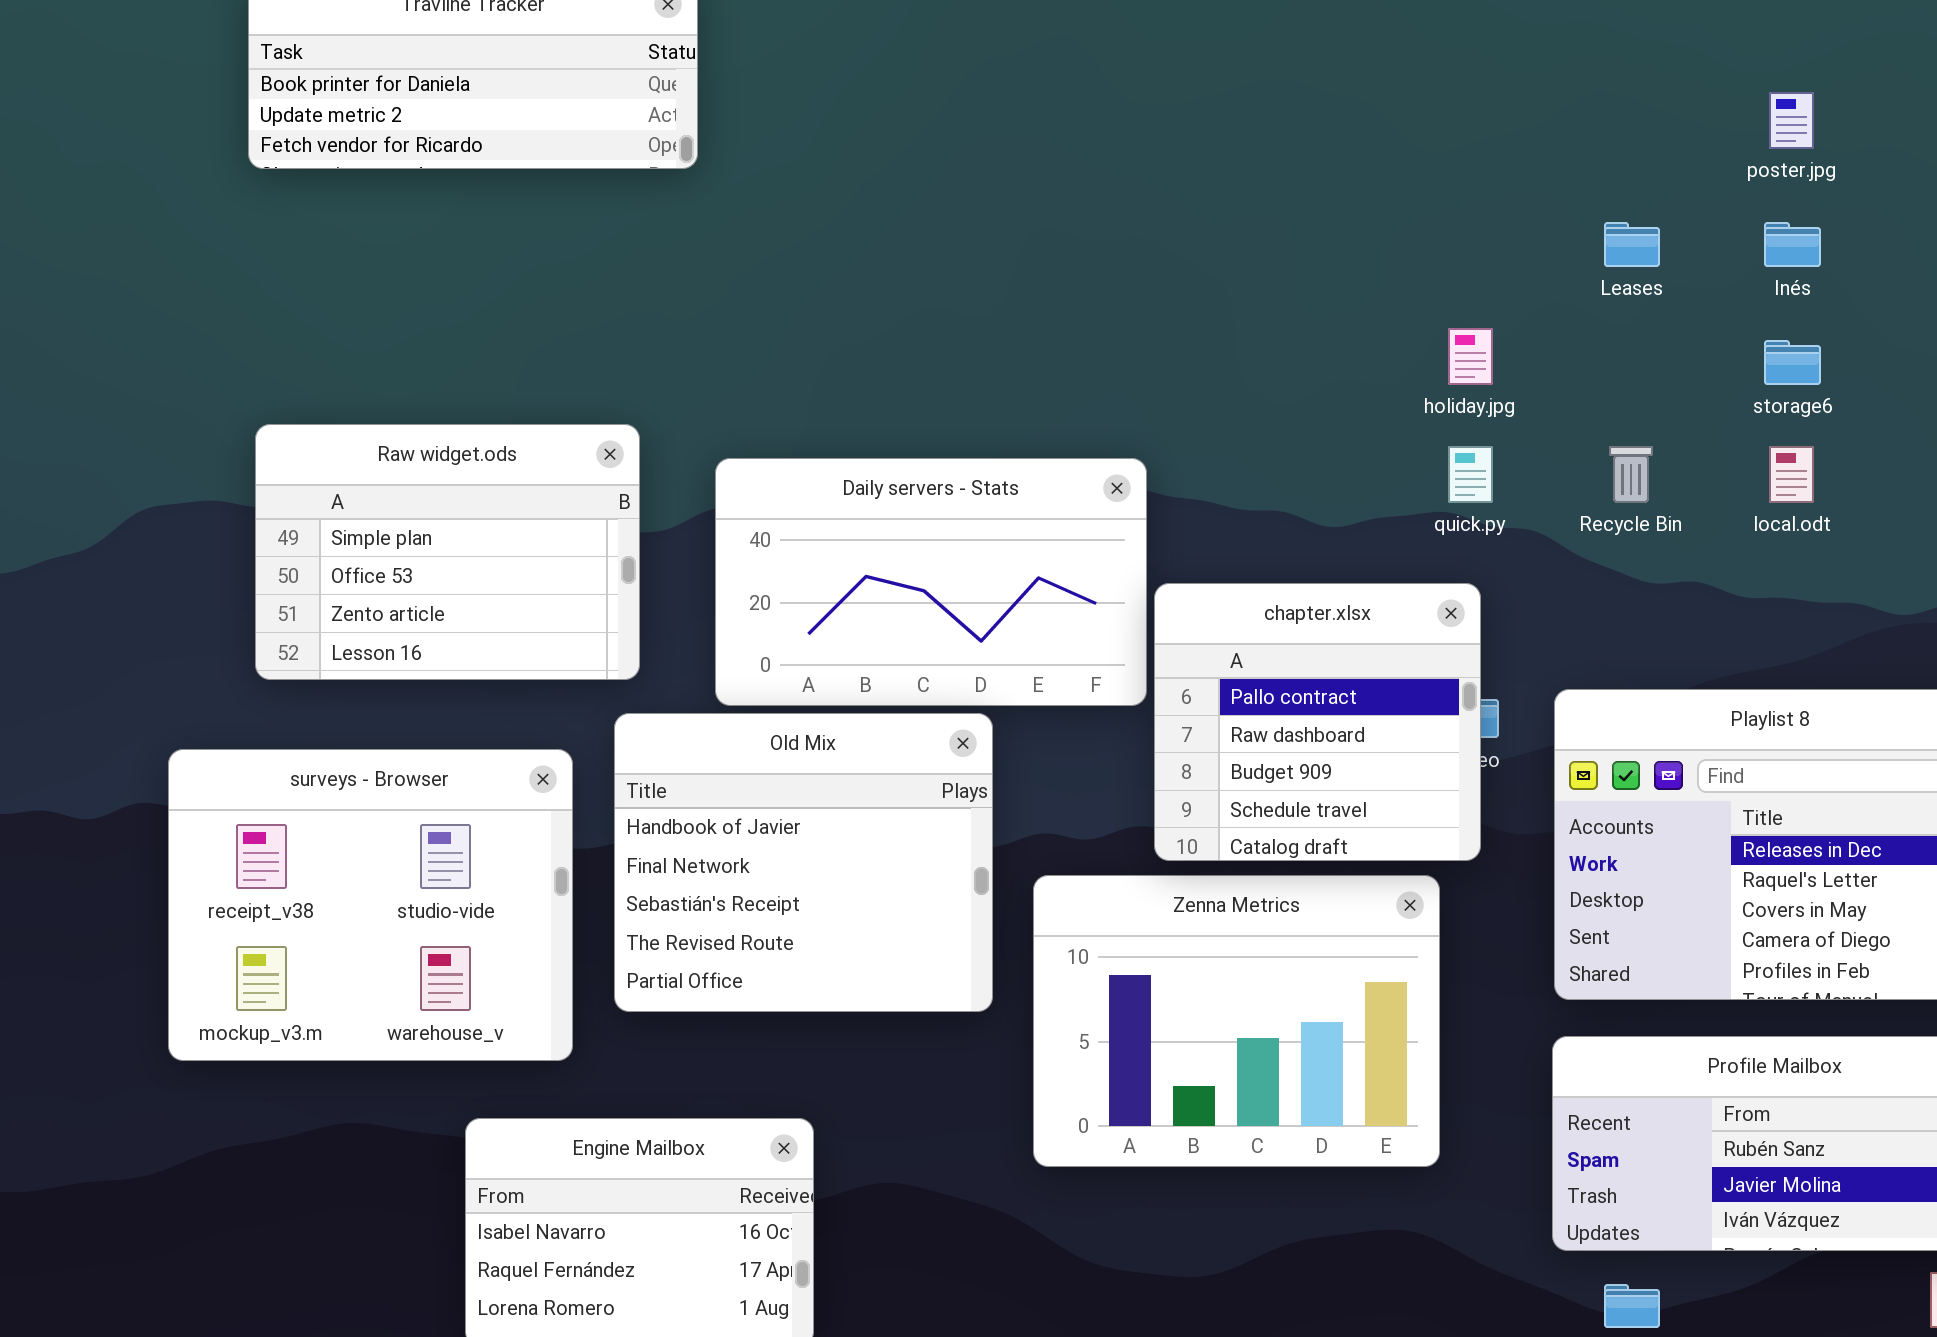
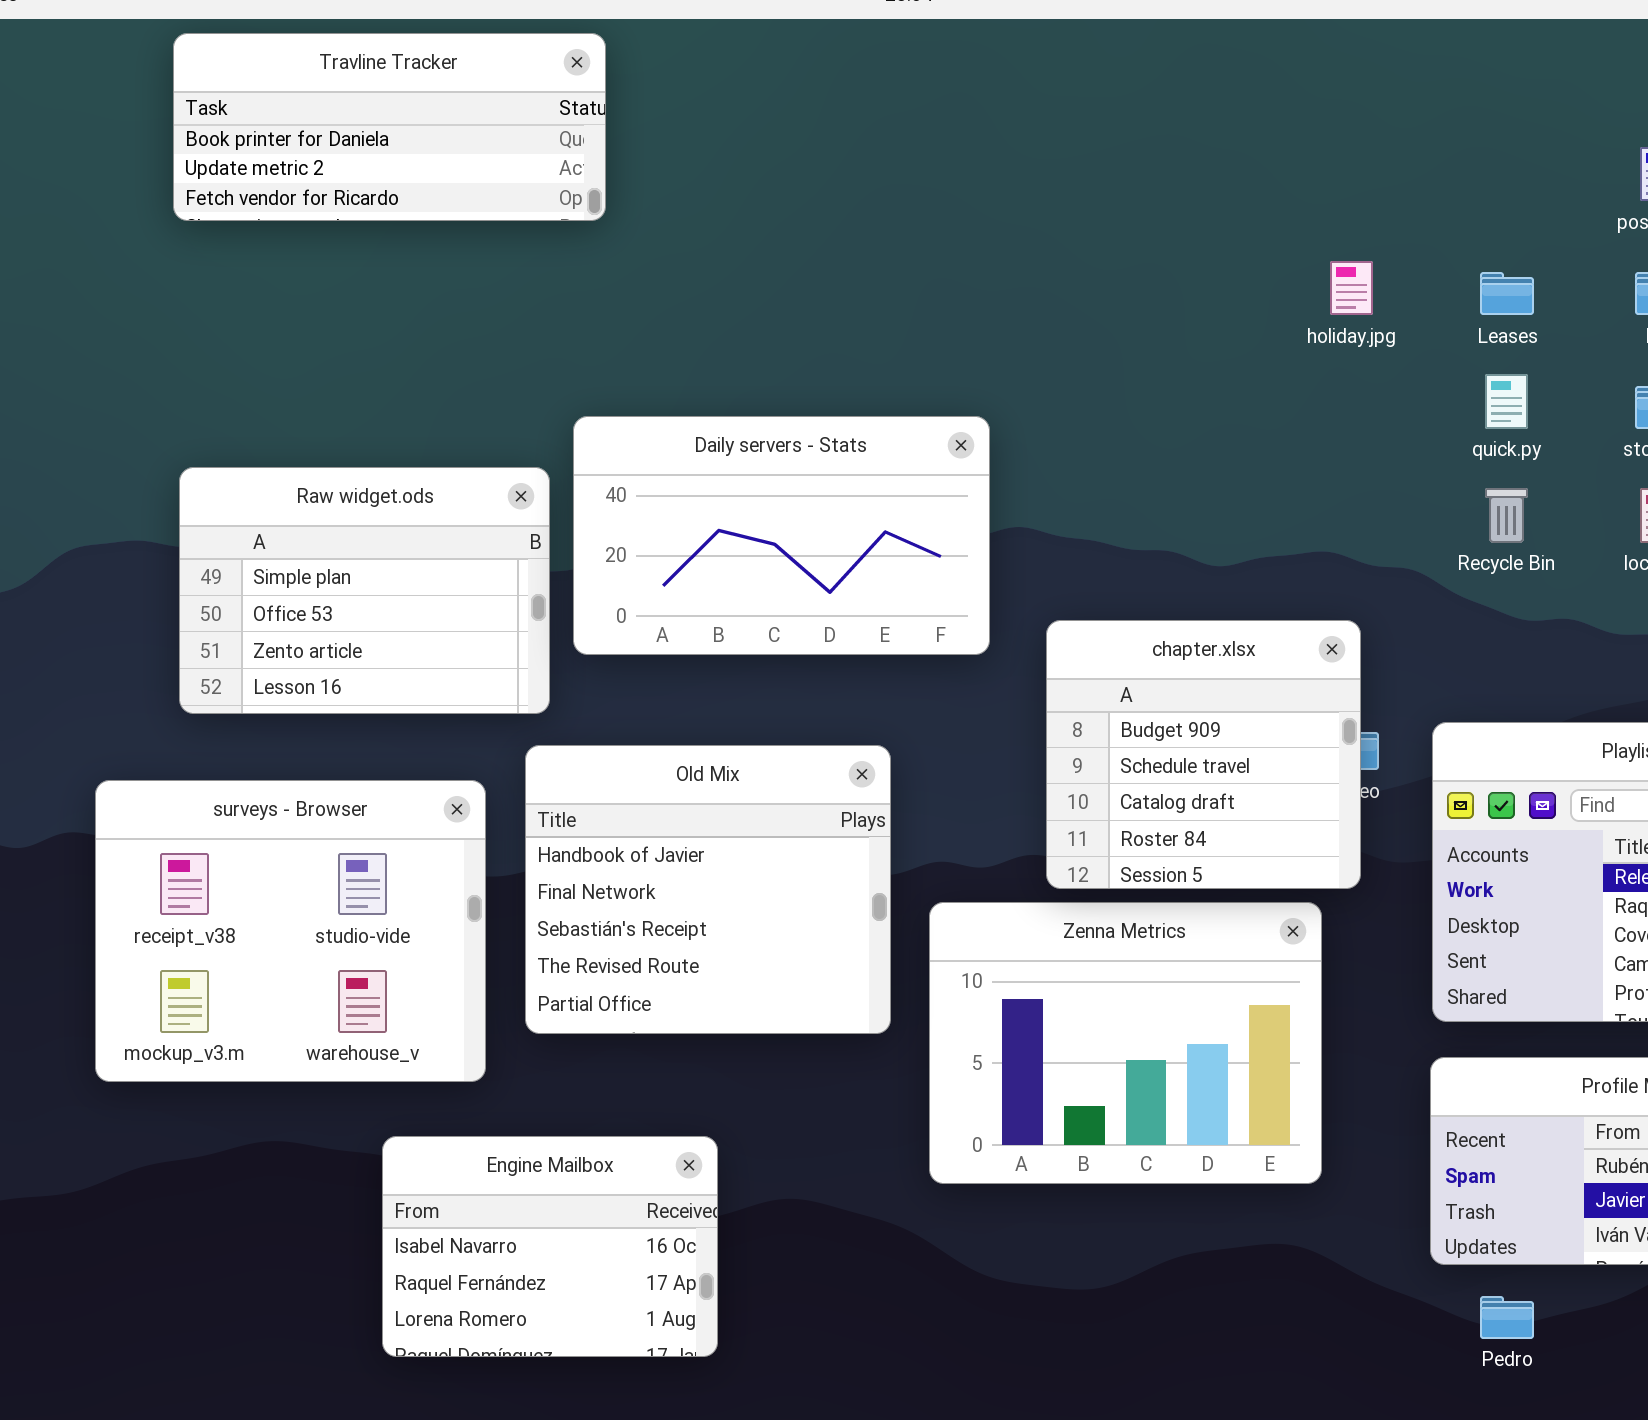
holiday.jpg: [1448,328,1493,385] -> [1330,261,1373,315], moved
quick.py: [1448,446,1493,503] -> [1485,374,1528,429], moved
Daily servers - Stats: [715,458,1147,706] -> [573,416,990,655], moved
chapter.xlsx: [1154,583,1481,861] -> [1046,620,1361,889], scrolled down 2 rows

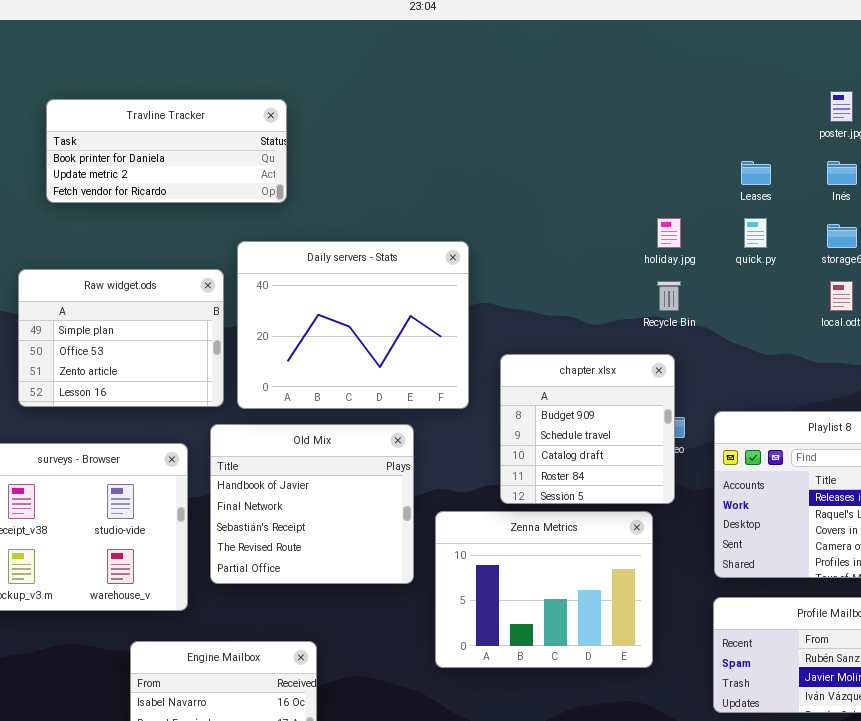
Travline Tracker: [173,33,606,221] -> [46,99,287,203], moved
holiday.jpg: [1330,261,1373,315] -> [657,218,681,248], moved
Daily servers - Stats: [573,416,990,655] -> [237,241,469,409], resized
Recycle Bin: [1485,488,1528,543] -> [657,281,681,311], moved

